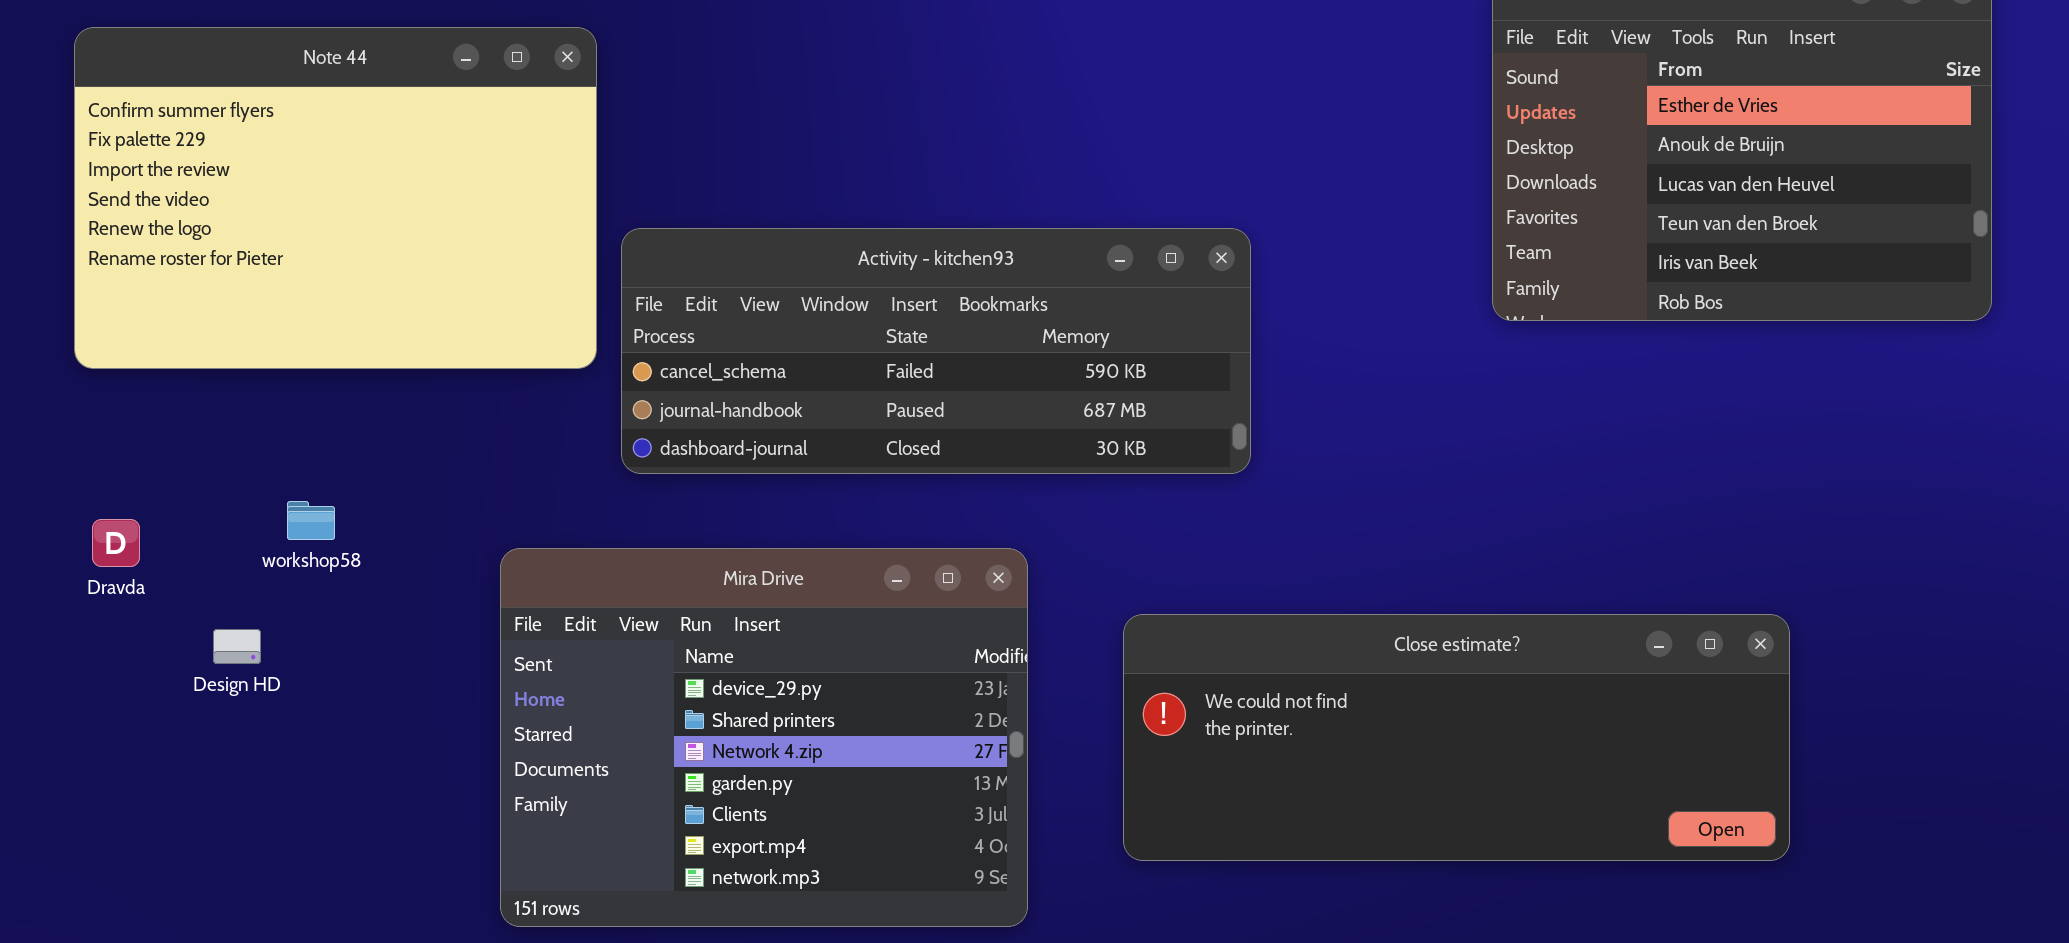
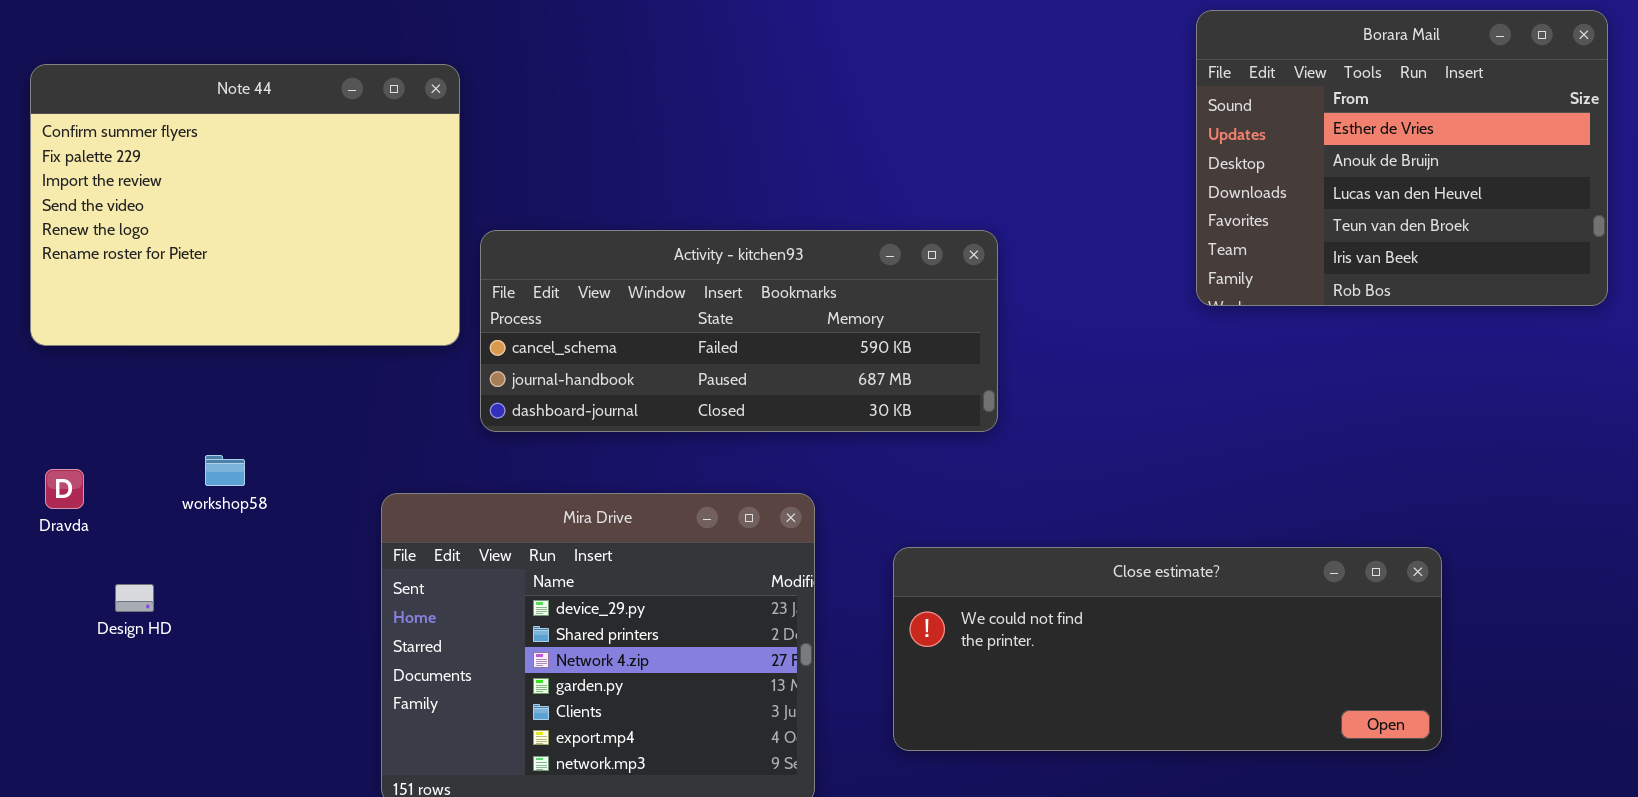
Design HD: [213,629,261,664] -> [115,584,154,612], moved

